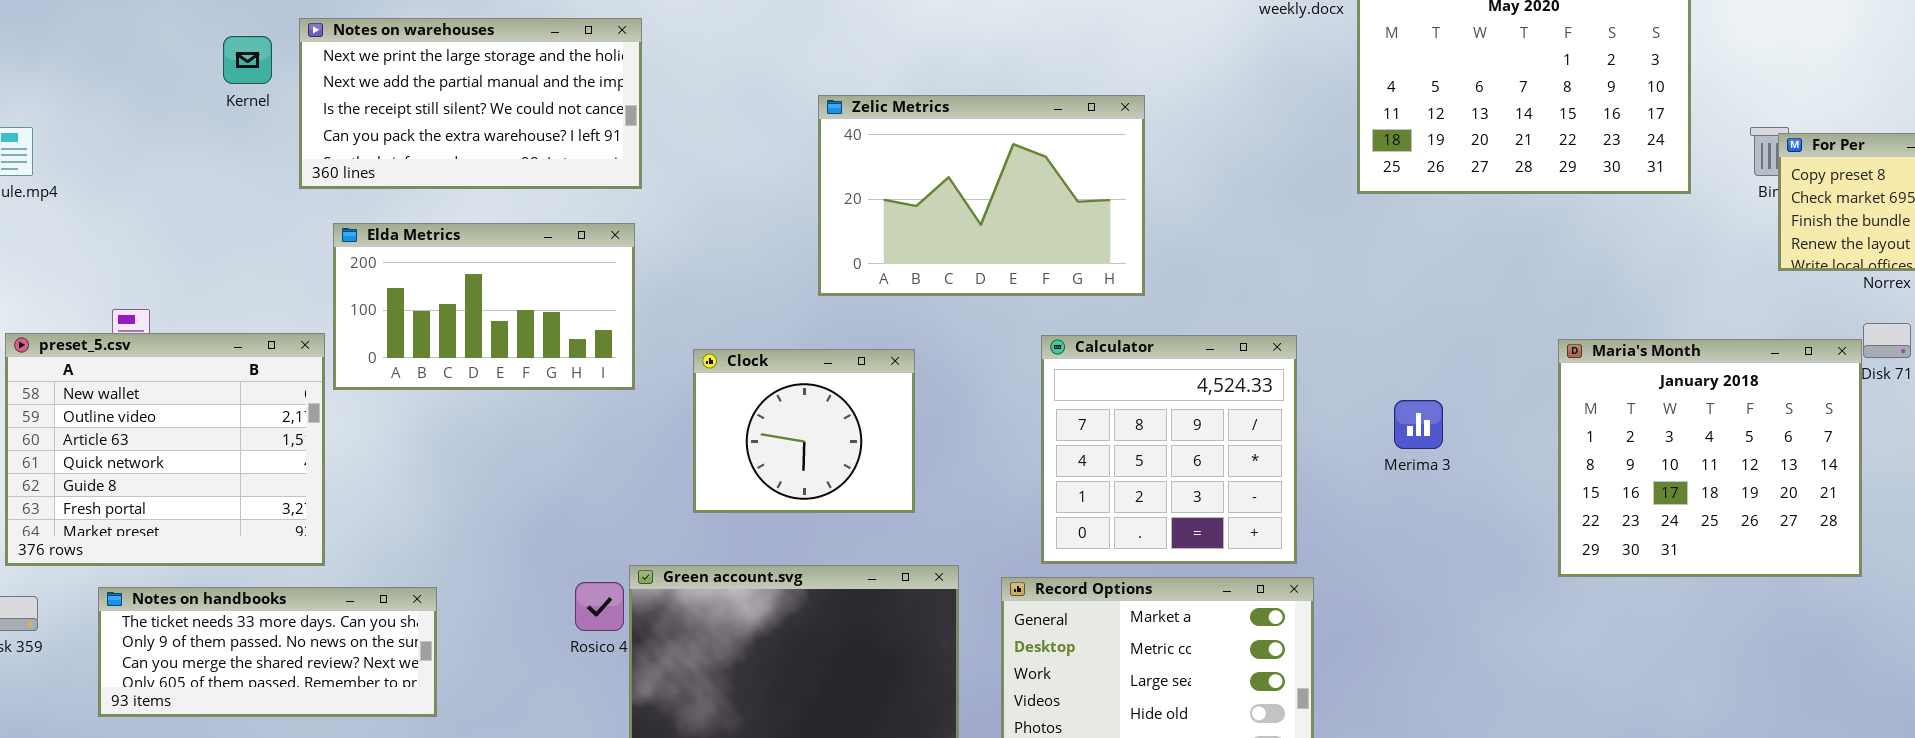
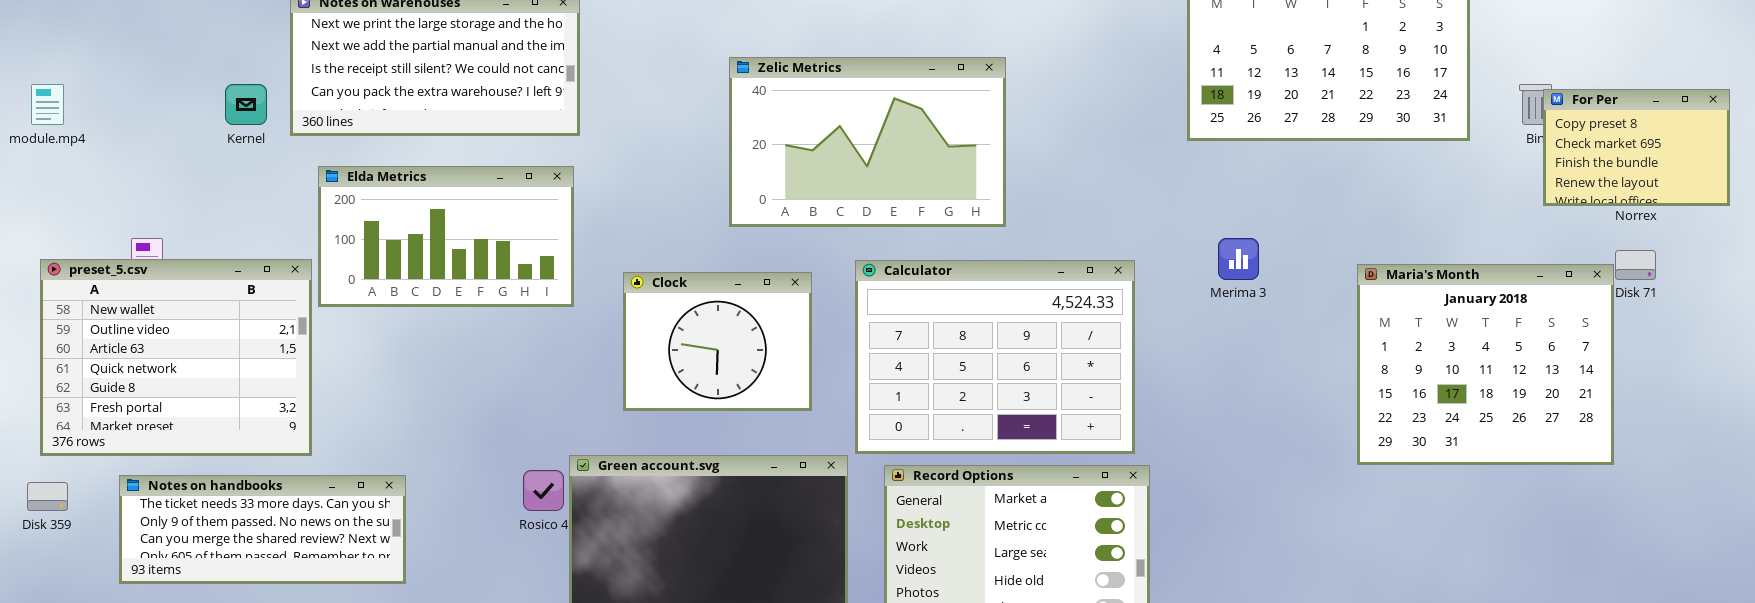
Kernel: [223,36,272,84] -> [225,84,267,125], moved
Calculator: [1041,335,1297,564] -> [855,260,1135,454], resized
Merima 3: [1394,400,1443,449] -> [1218,238,1259,280], moved

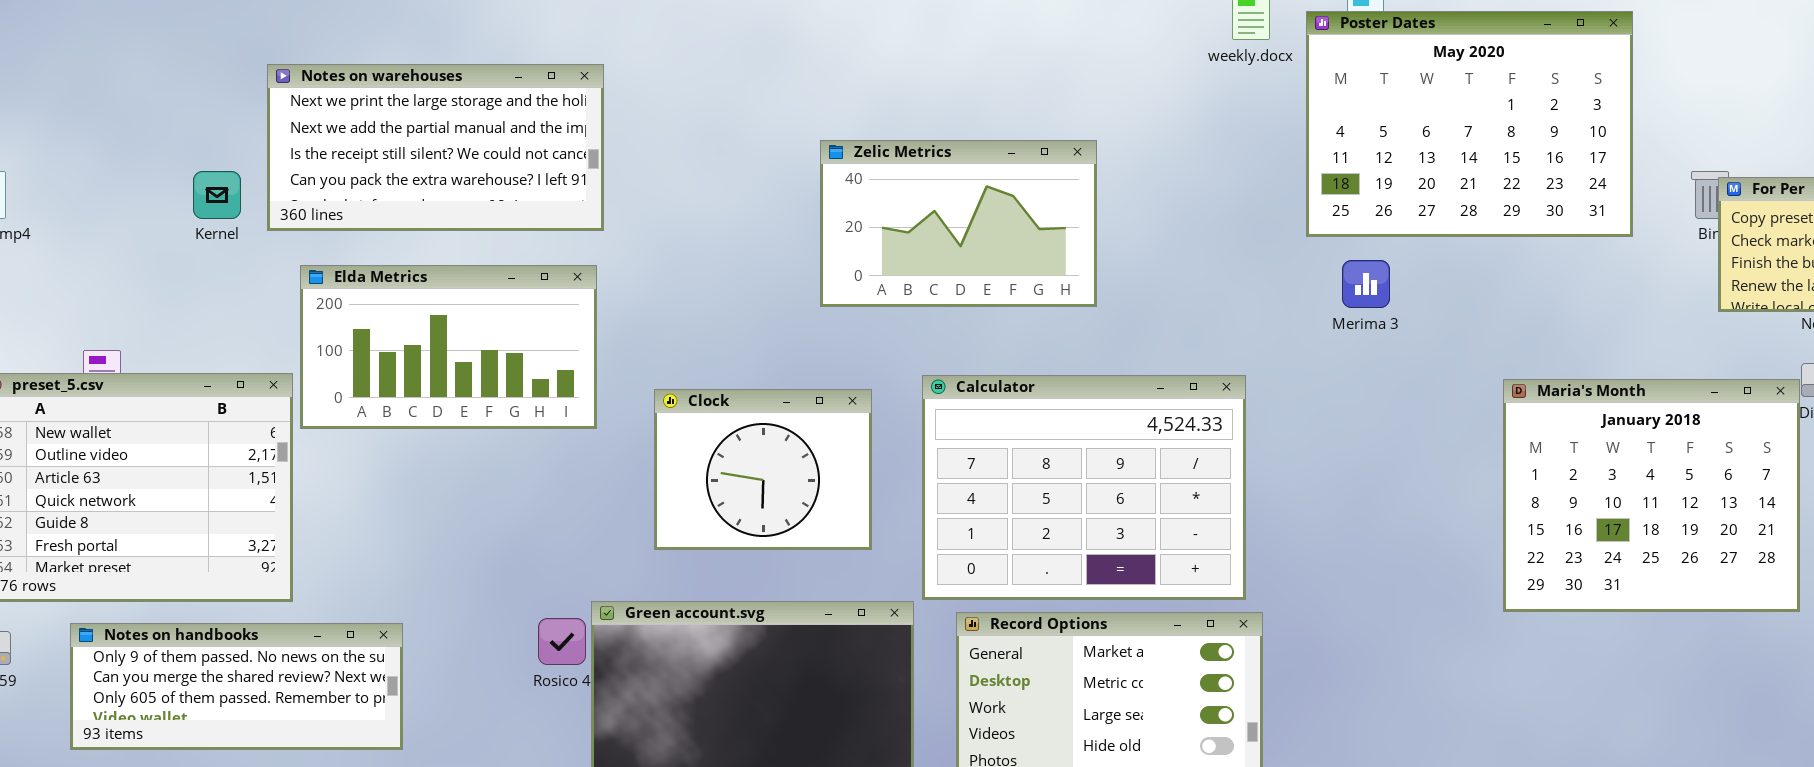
Zelic Metrics: [729,57,1006,227] -> [820,140,1097,307], resized
Merima 3: [1218,238,1259,280] -> [1342,260,1390,308], moved
Notes on handbooks: [119,475,406,584] -> [70,623,403,750], scrolled down 1 row

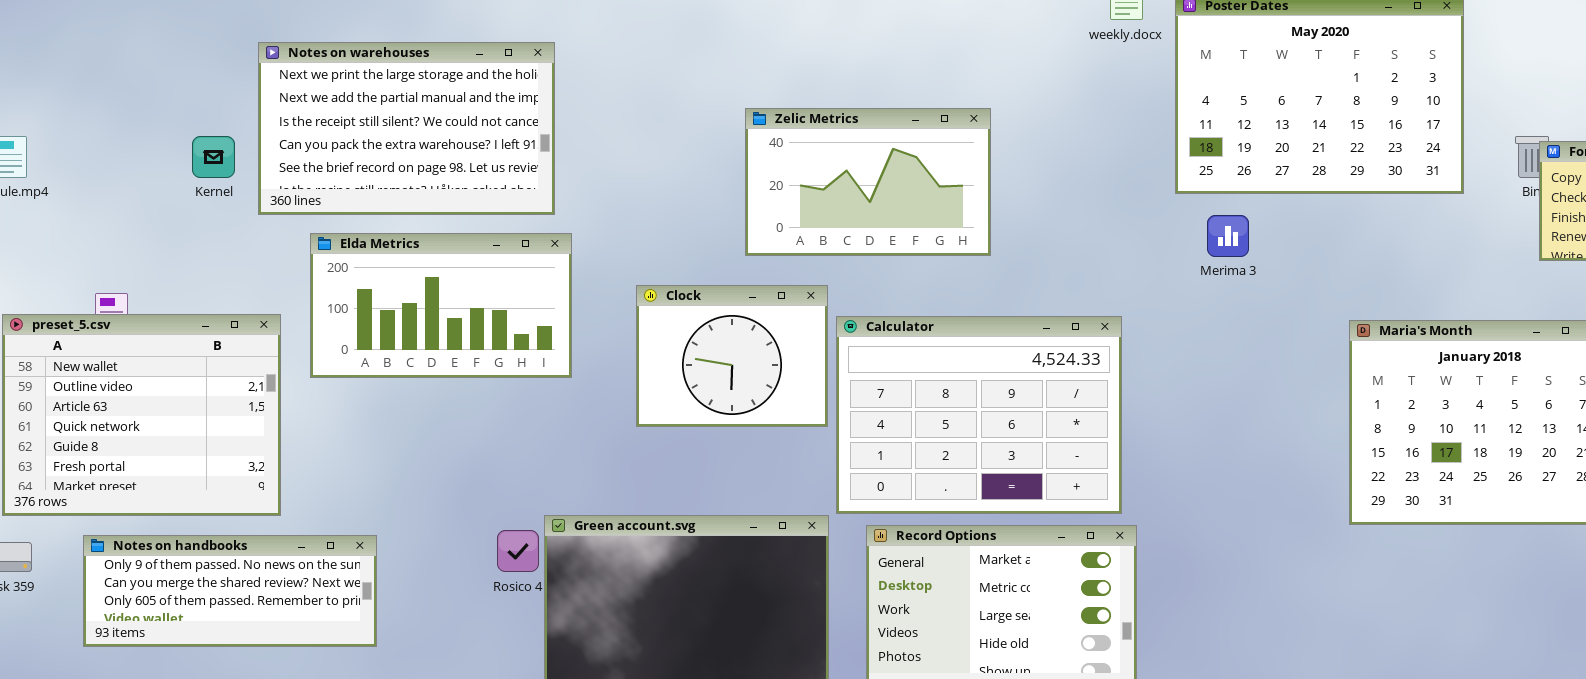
Notes on warehouses: [267,64,604,231] -> [258,42,555,215], resized
Elda Metrics: [300,265,597,429] -> [310,233,572,378], moved
Clock: [654,389,872,550] -> [636,285,828,427], moved

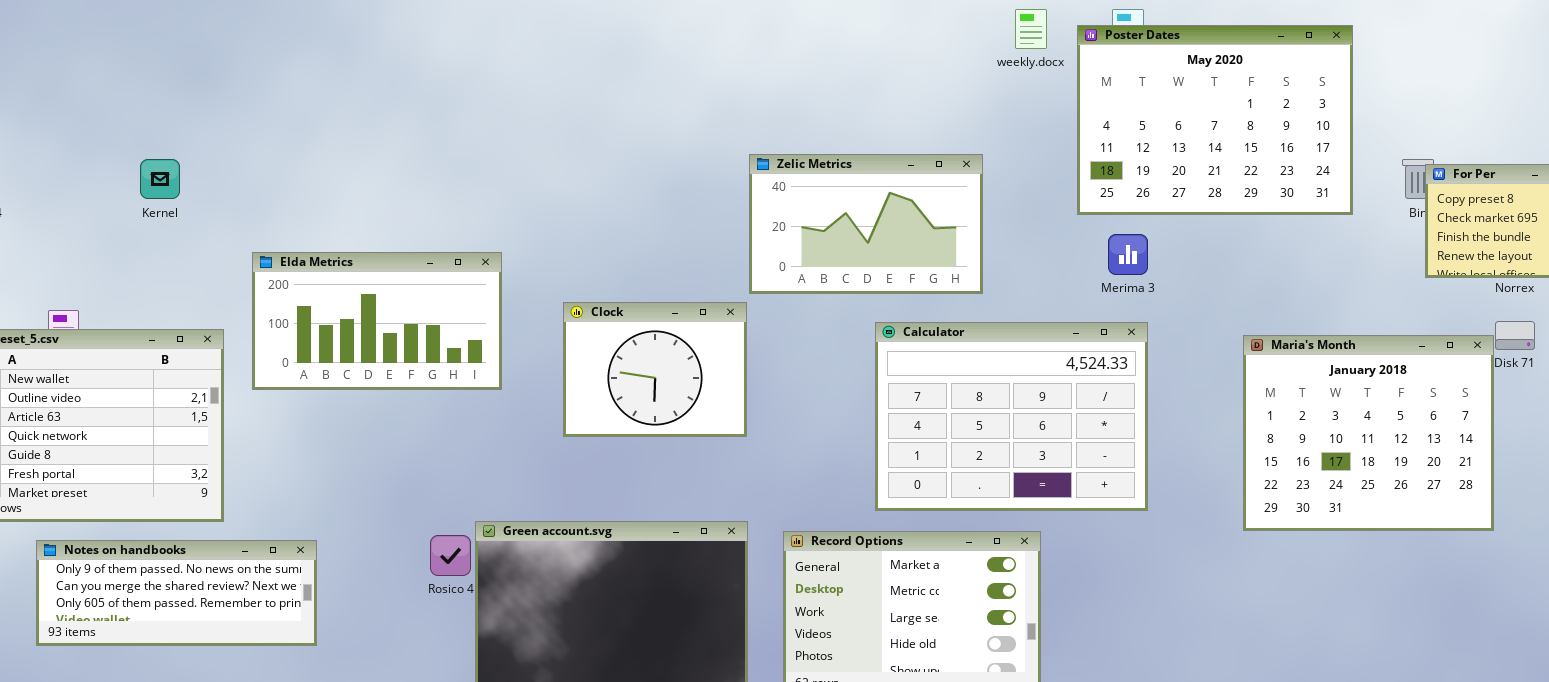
Notes on warehouses: [258,42,555,215] -> none, closed
Zelic Metrics: [745,108,991,256] -> [749,154,983,294], moved
Calculator: [836,316,1122,514] -> [875,322,1148,511], moved

